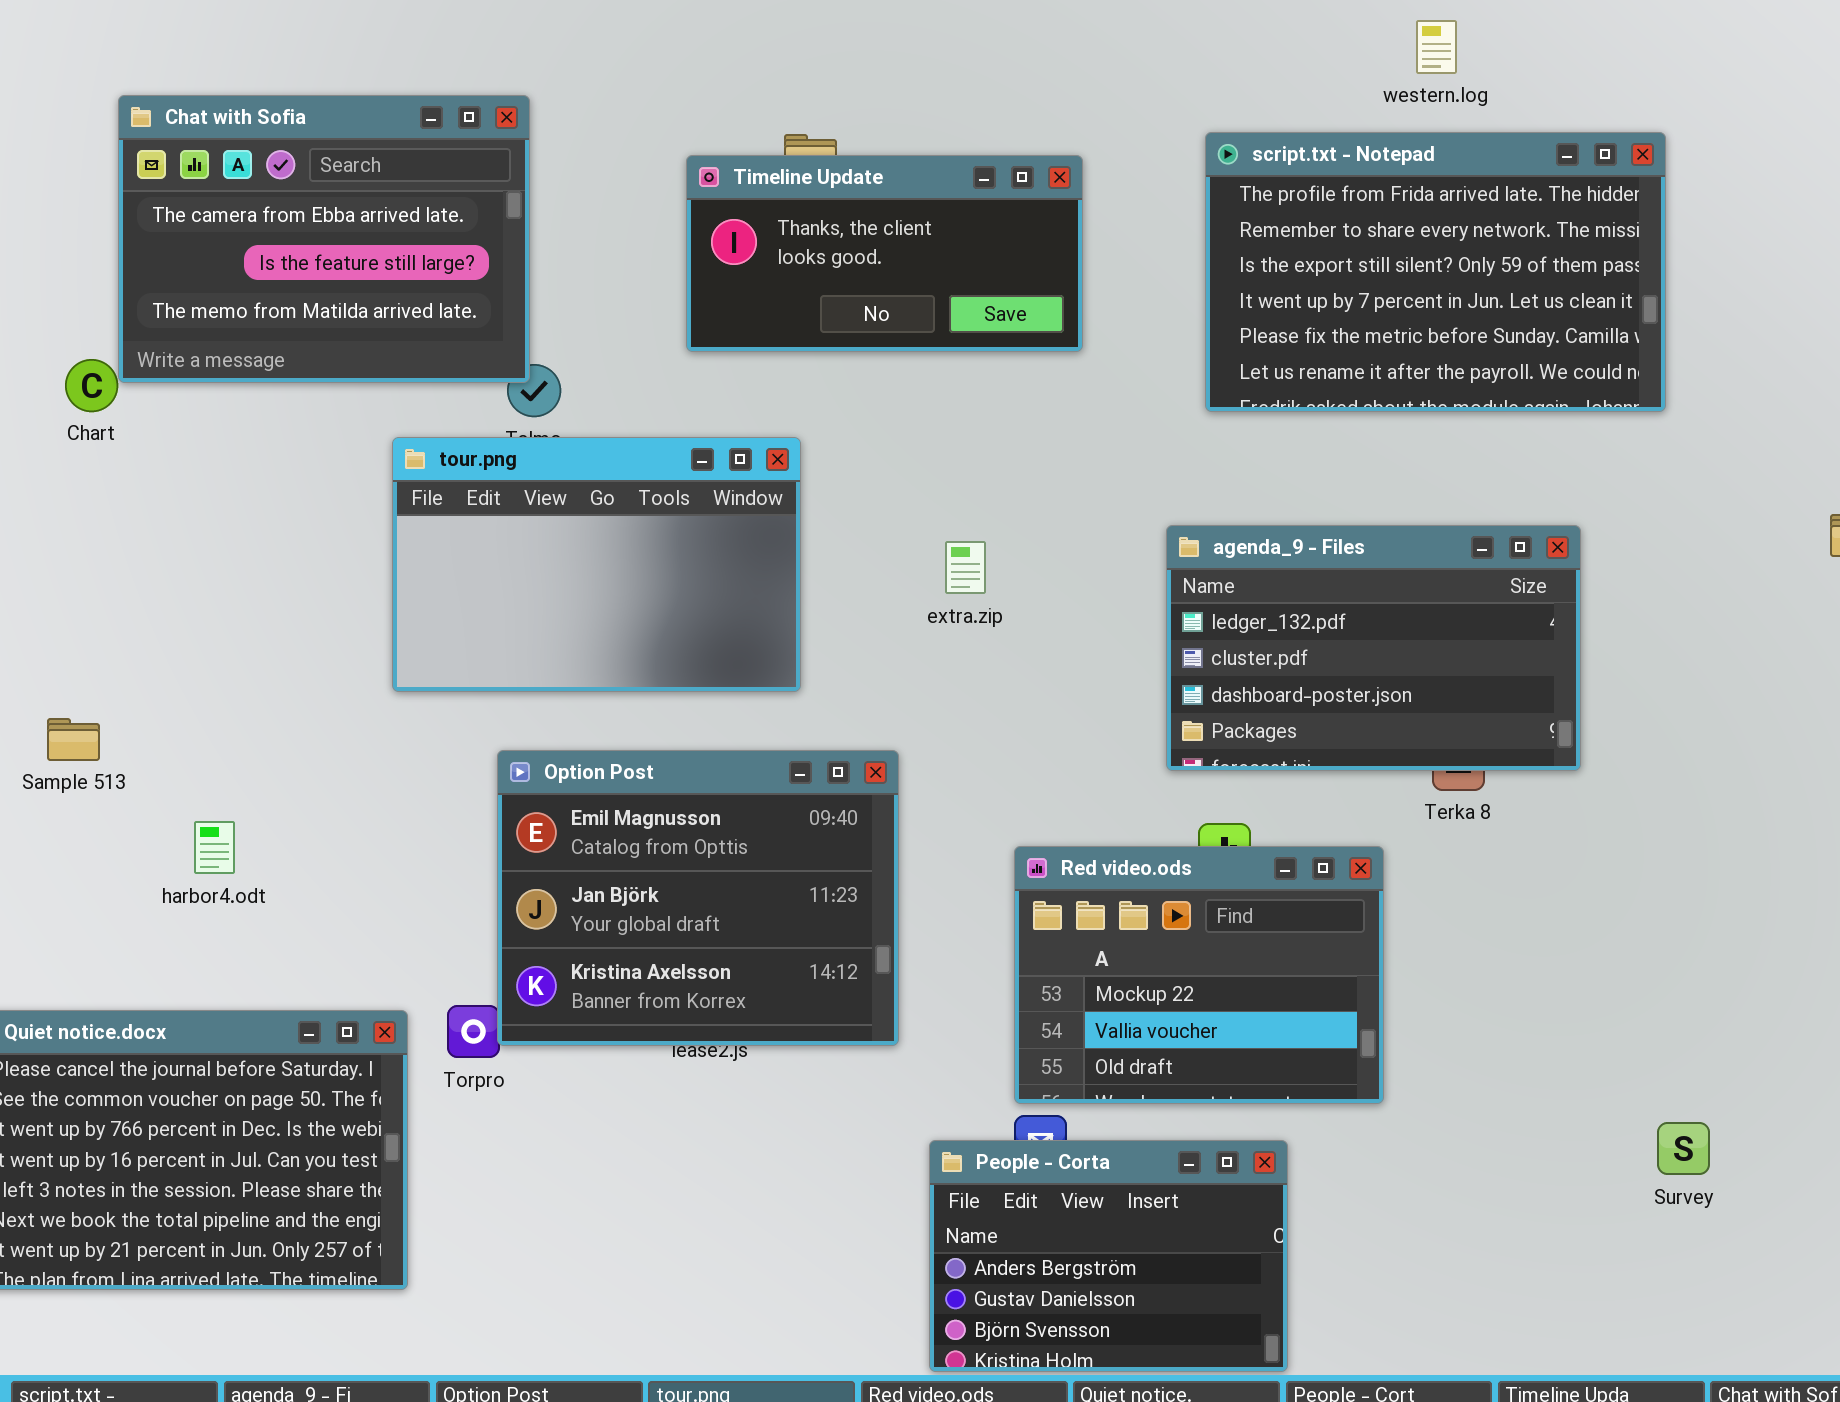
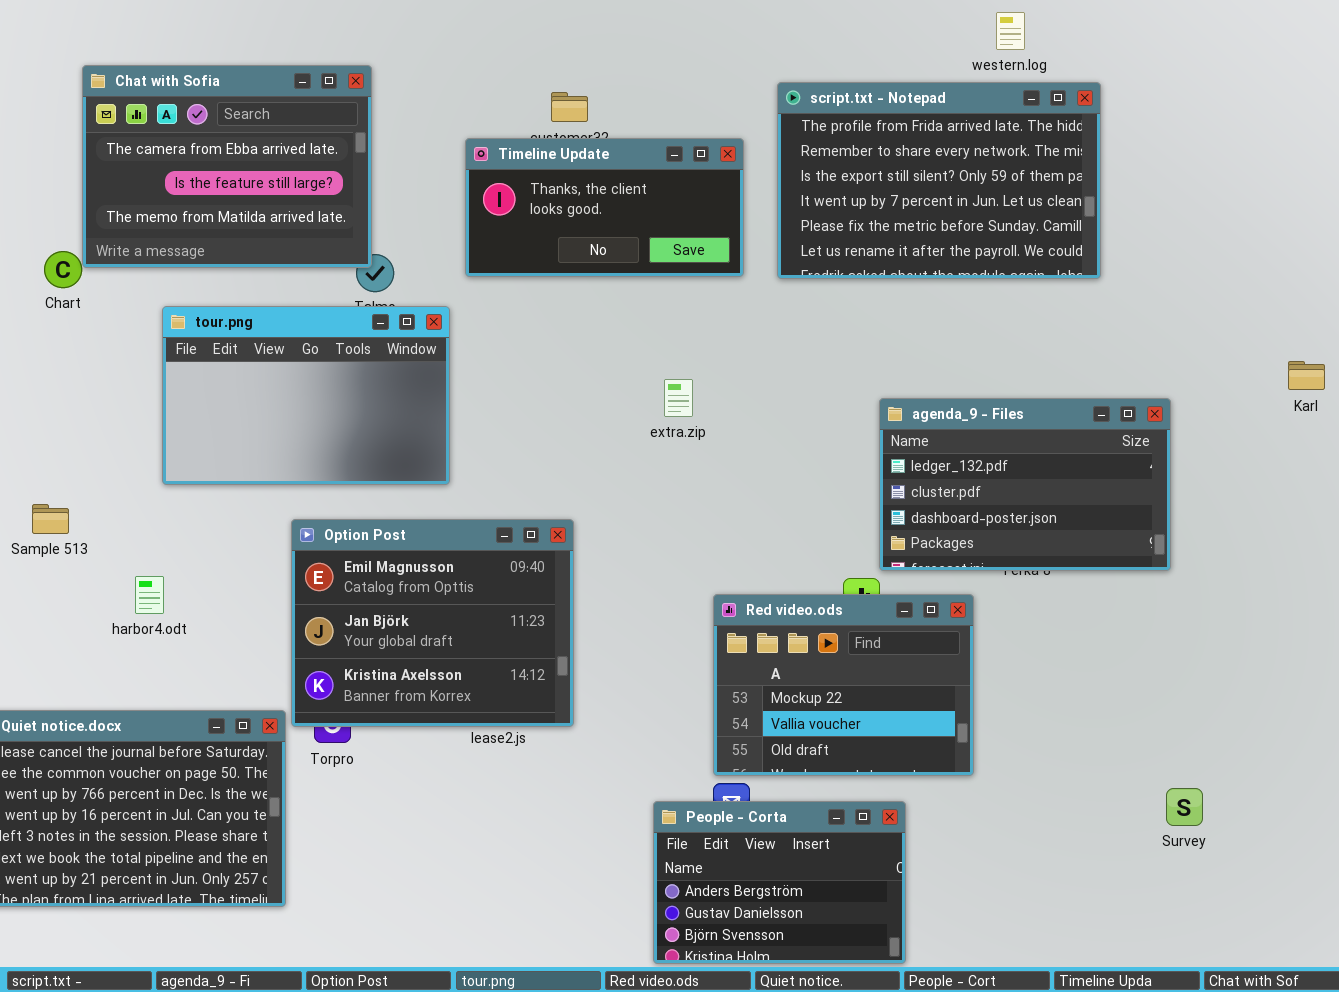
script.txt - Notepad: [1205,132,1666,412] -> [777,82,1101,279], moved
Timeline Update: [686,155,1083,352] -> [465,138,744,277], moved
tour.png: [392,437,801,692] -> [162,306,450,485], moved
agenda_9 - Files: [1166,525,1581,771] -> [879,398,1171,571], moved
Option Post: [497,750,899,1046] -> [291,519,574,727], moved

